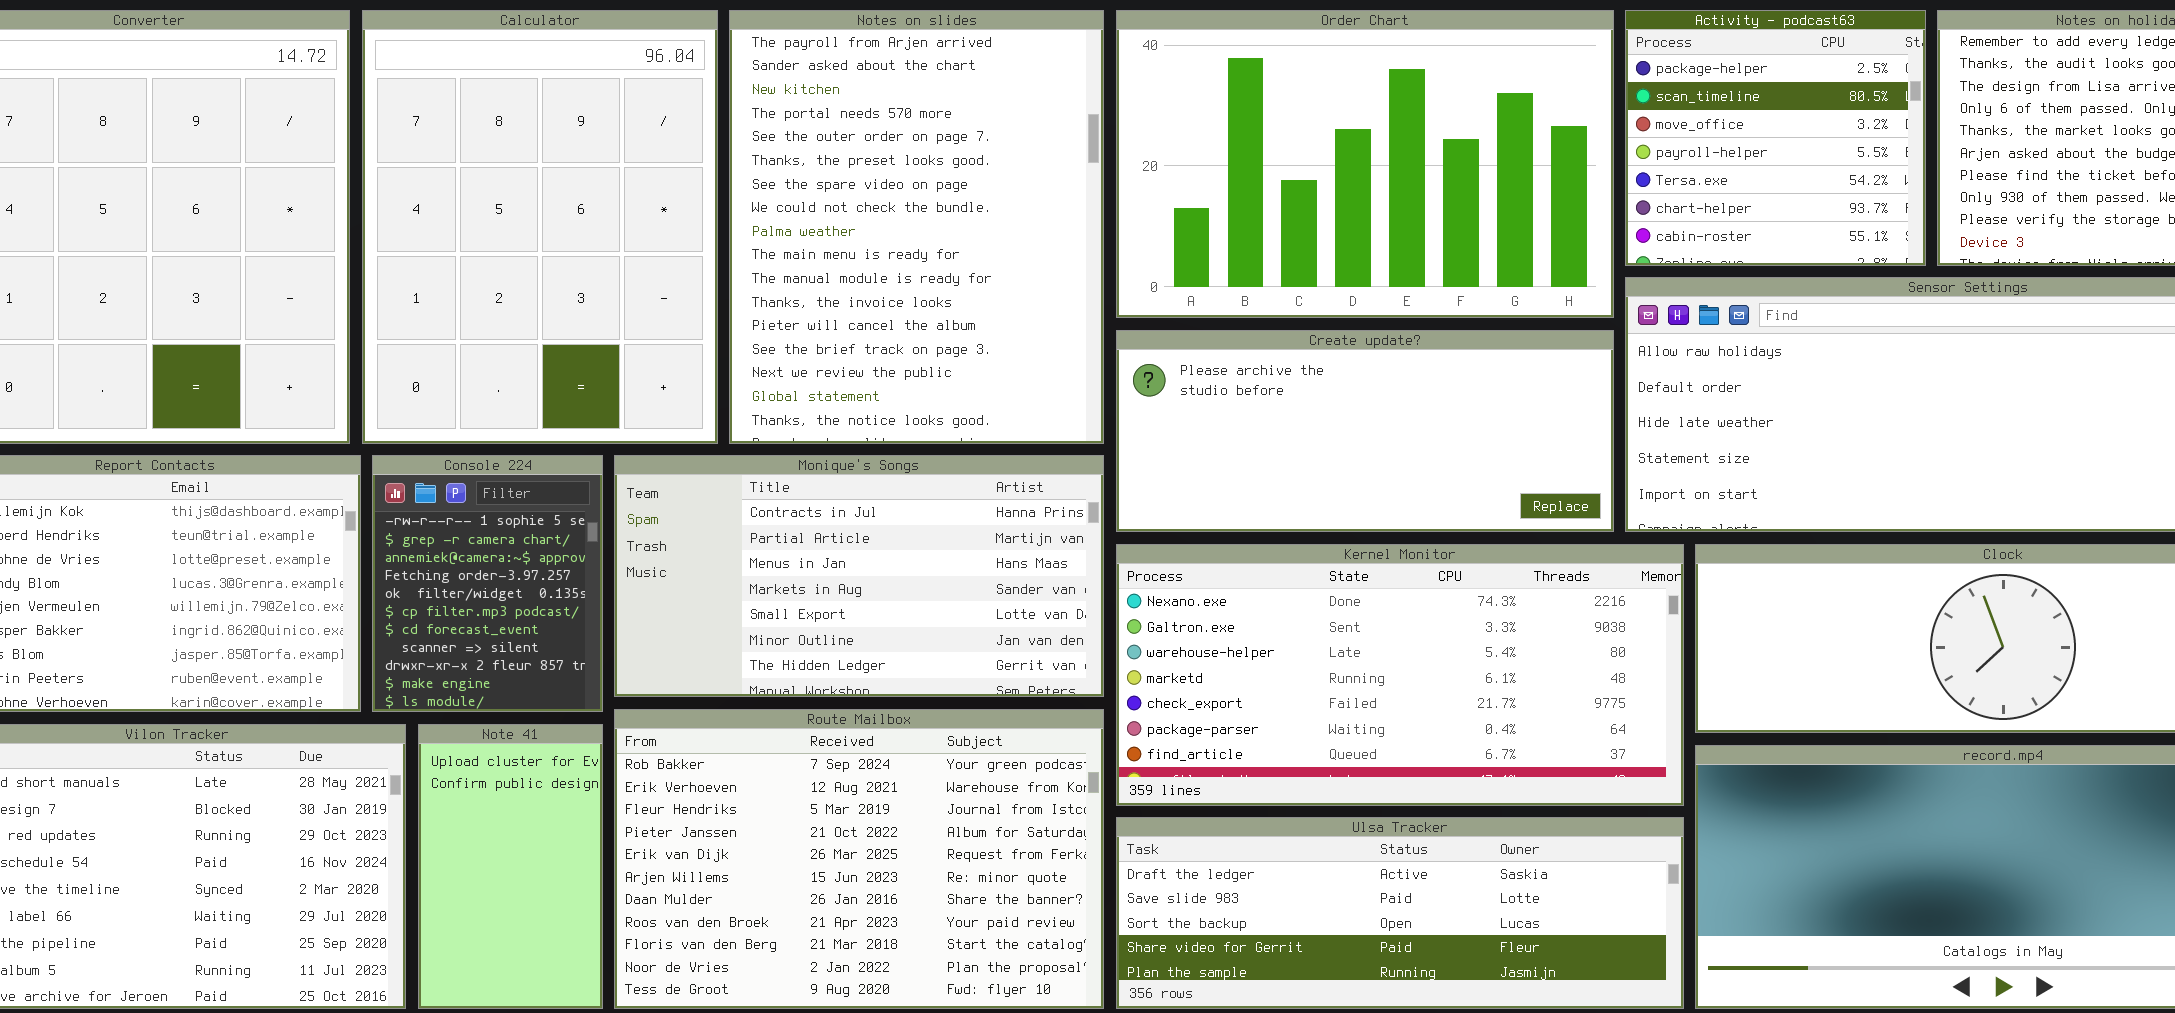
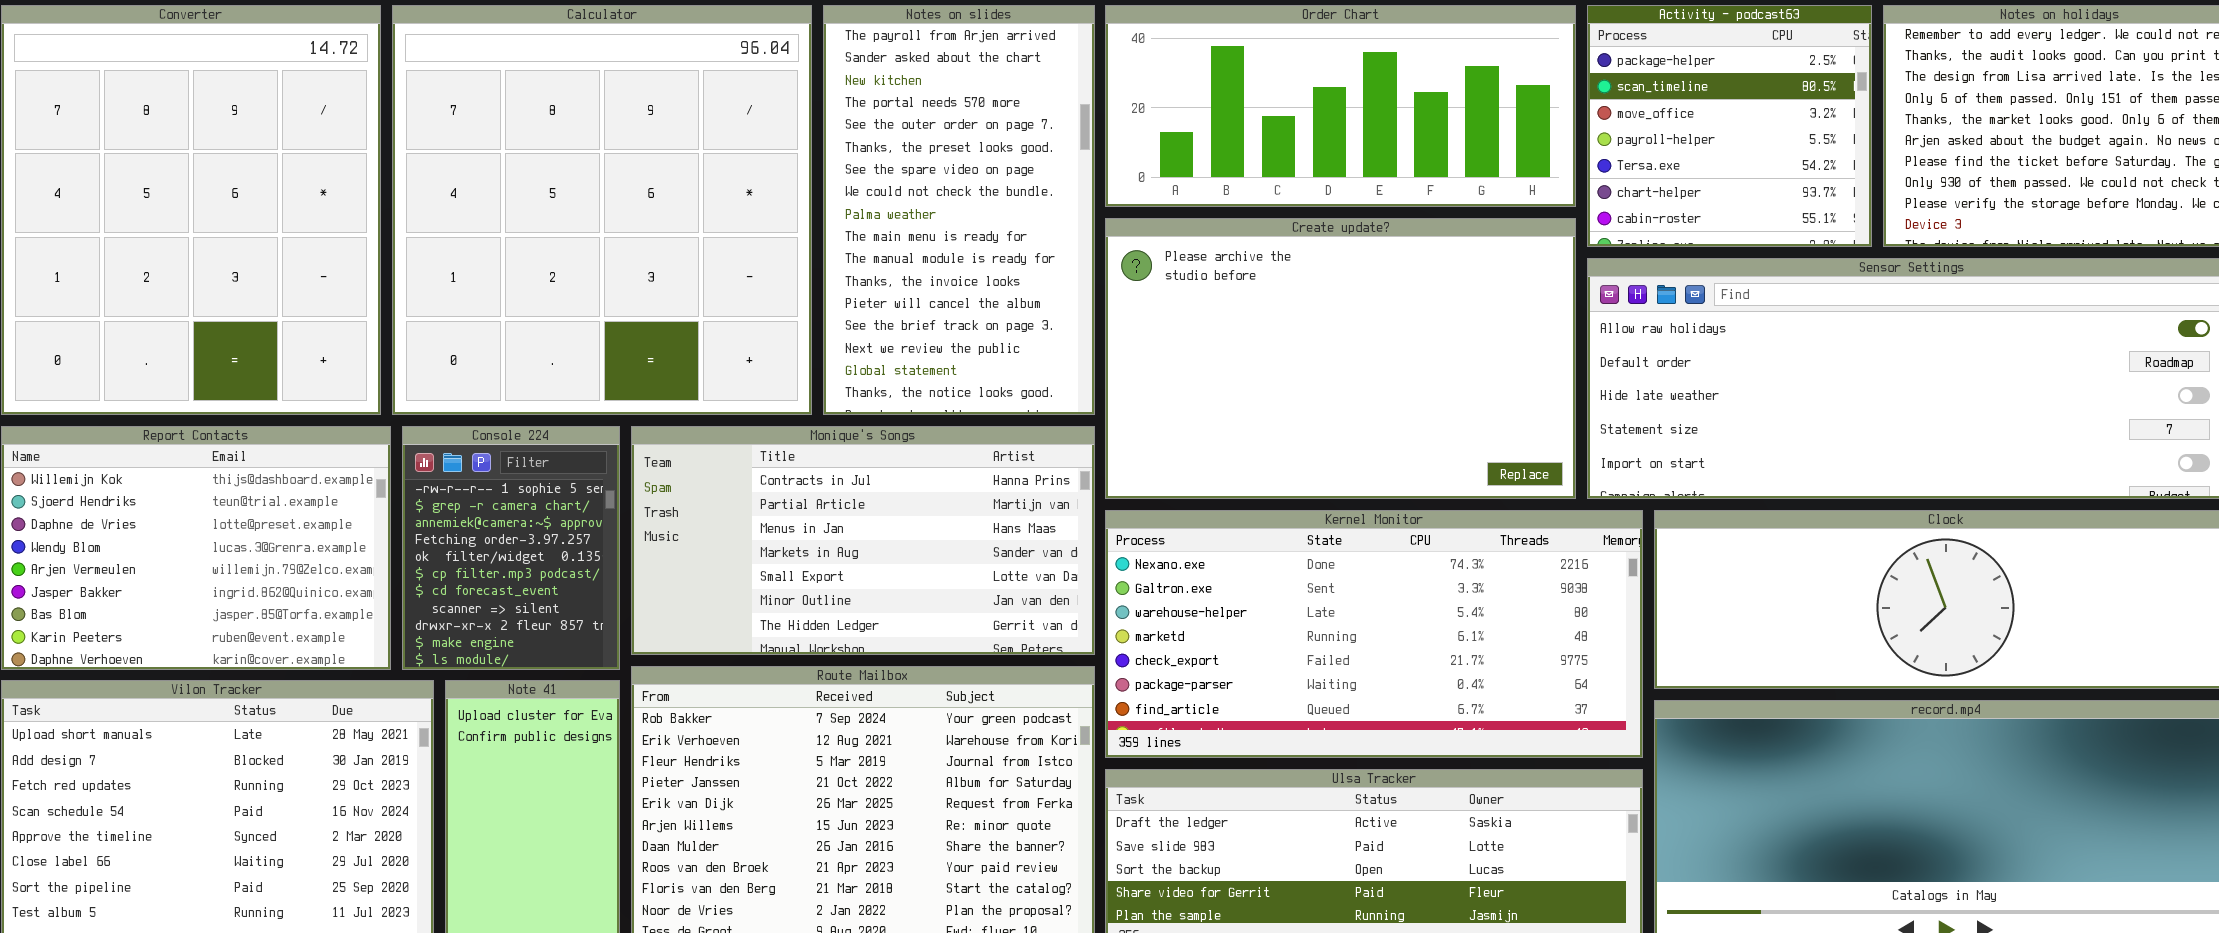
Calculator: [362,10,718,444] -> [392,5,812,415], resized
Notes on slides: [729,10,1104,444] -> [823,5,1095,415], resized
Order Chart: [1116,10,1614,318] -> [1105,5,1576,207], resized
Create update?: [1116,330,1614,532] -> [1105,218,1576,499], resized

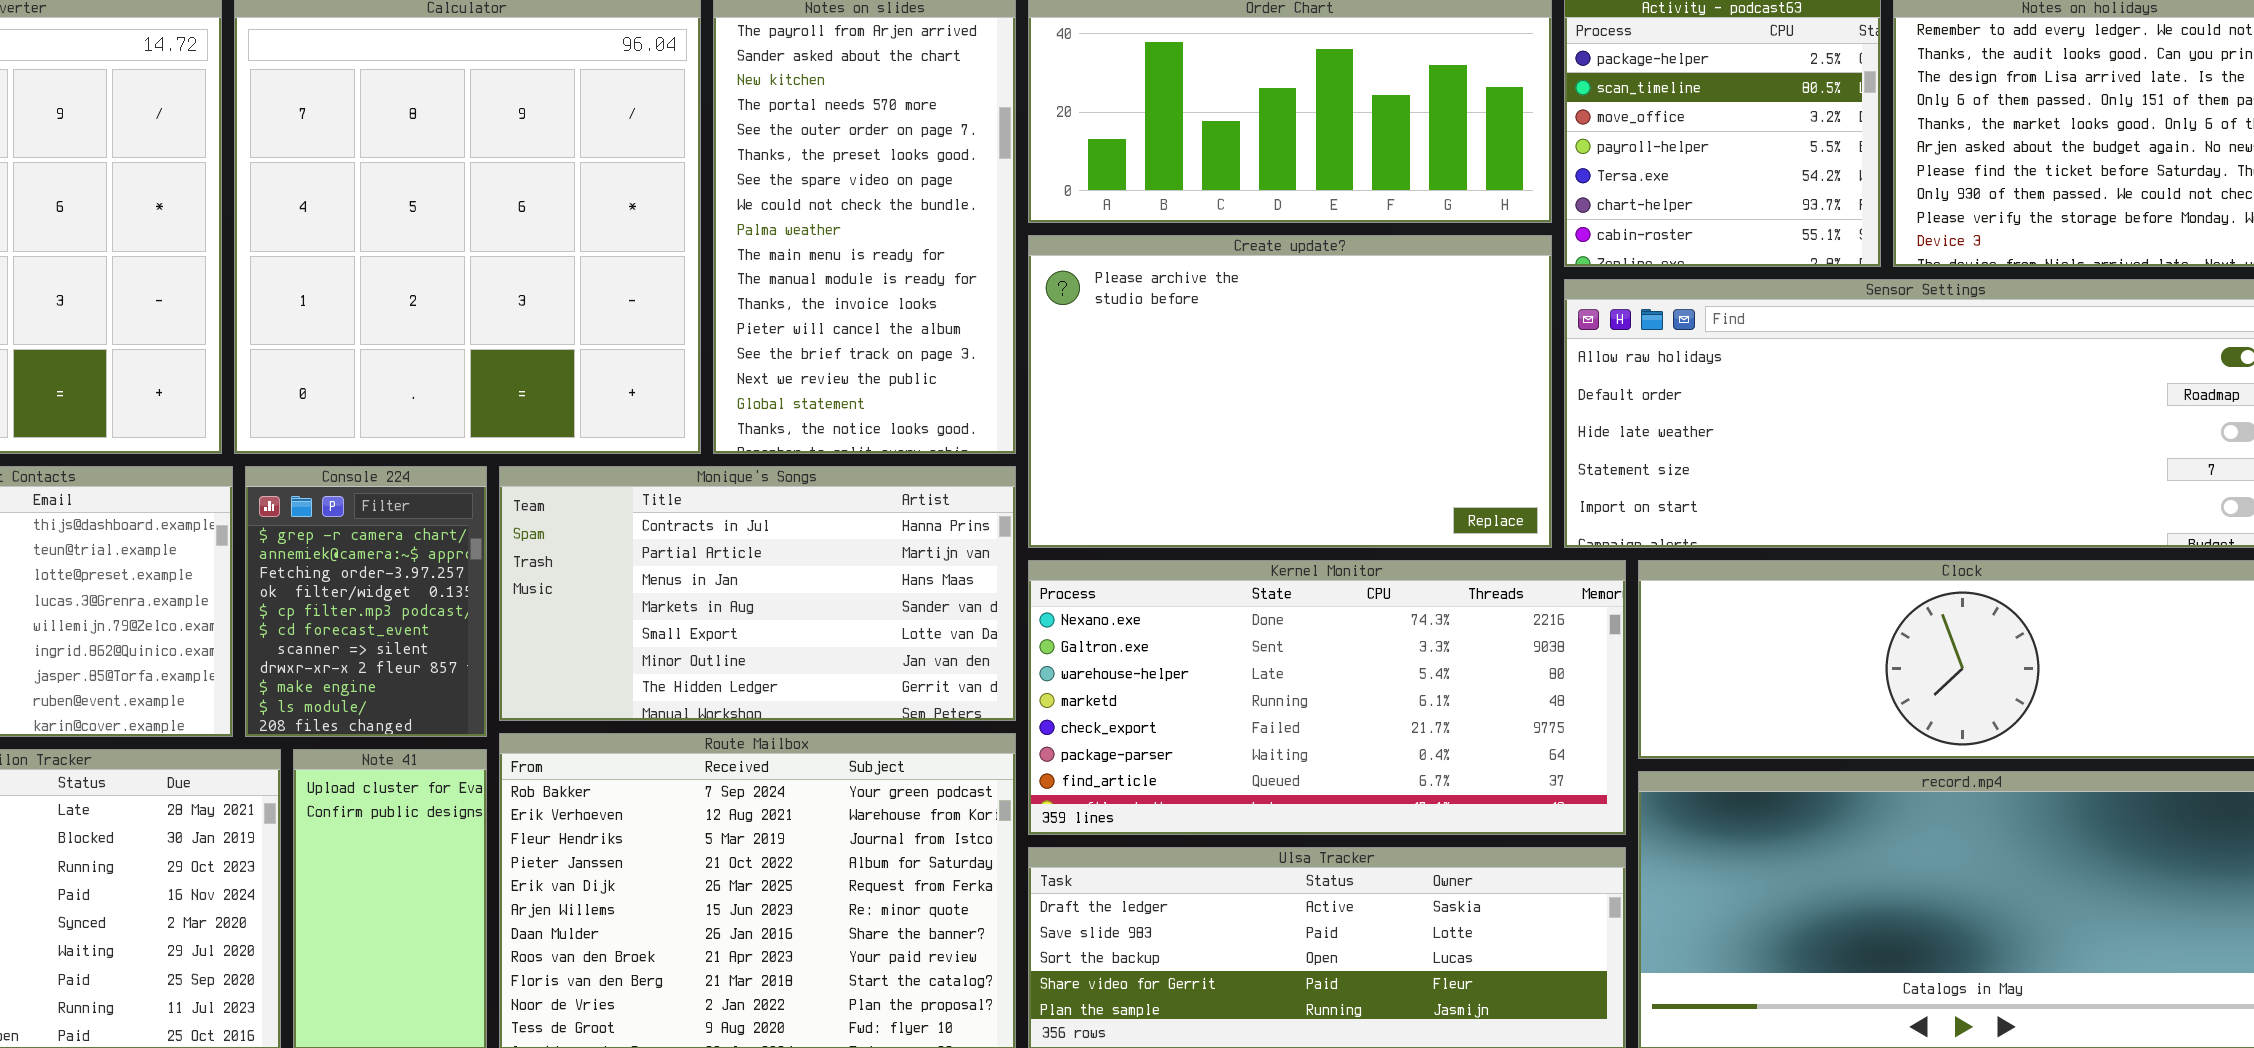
Console 224: [402,426,620,670] -> [245,466,487,737], scrolled down 1 row

